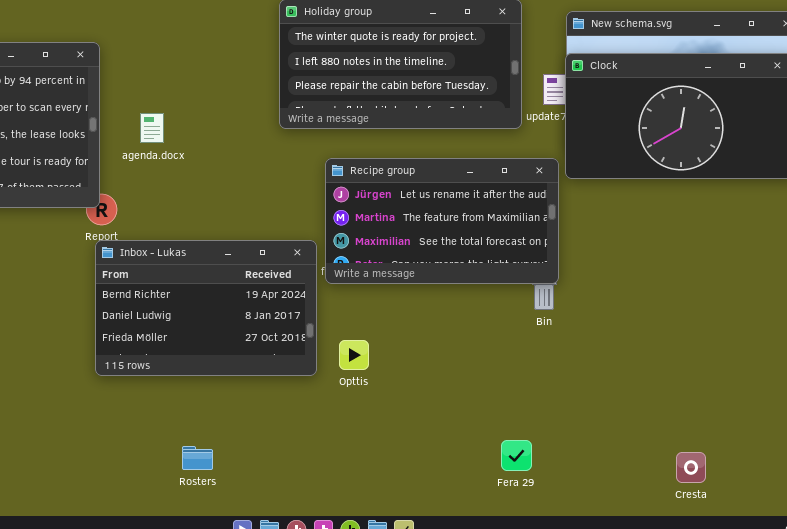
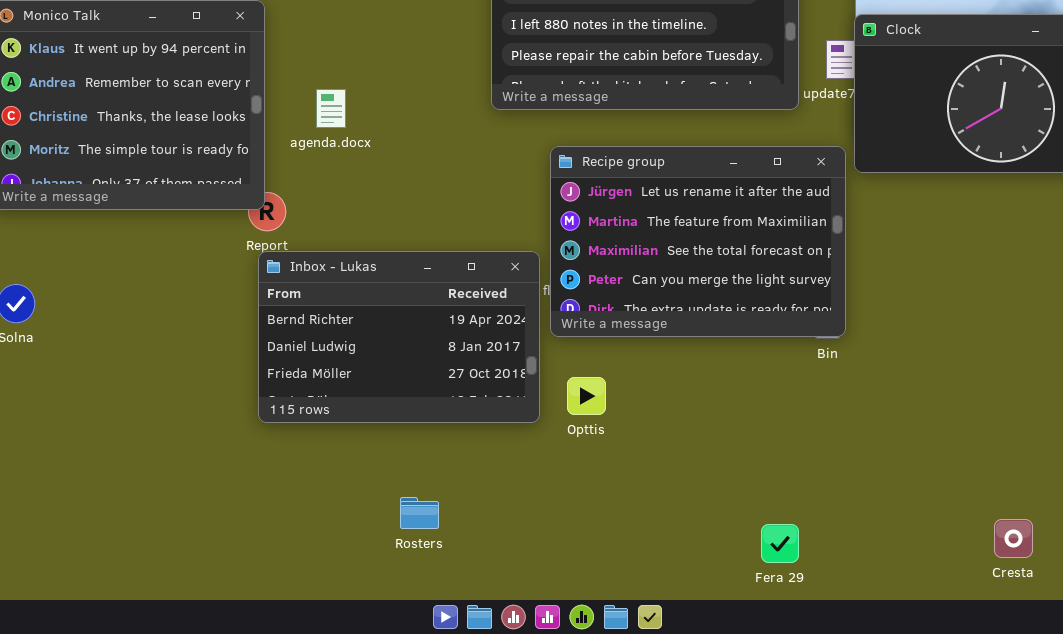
Recipe group: [325,158,559,284] -> [550,146,846,337], resized
Fera 29: [501,440,532,471] -> [761,524,799,563], moved
Rosters: [182,446,213,470] -> [400,497,439,529], moved

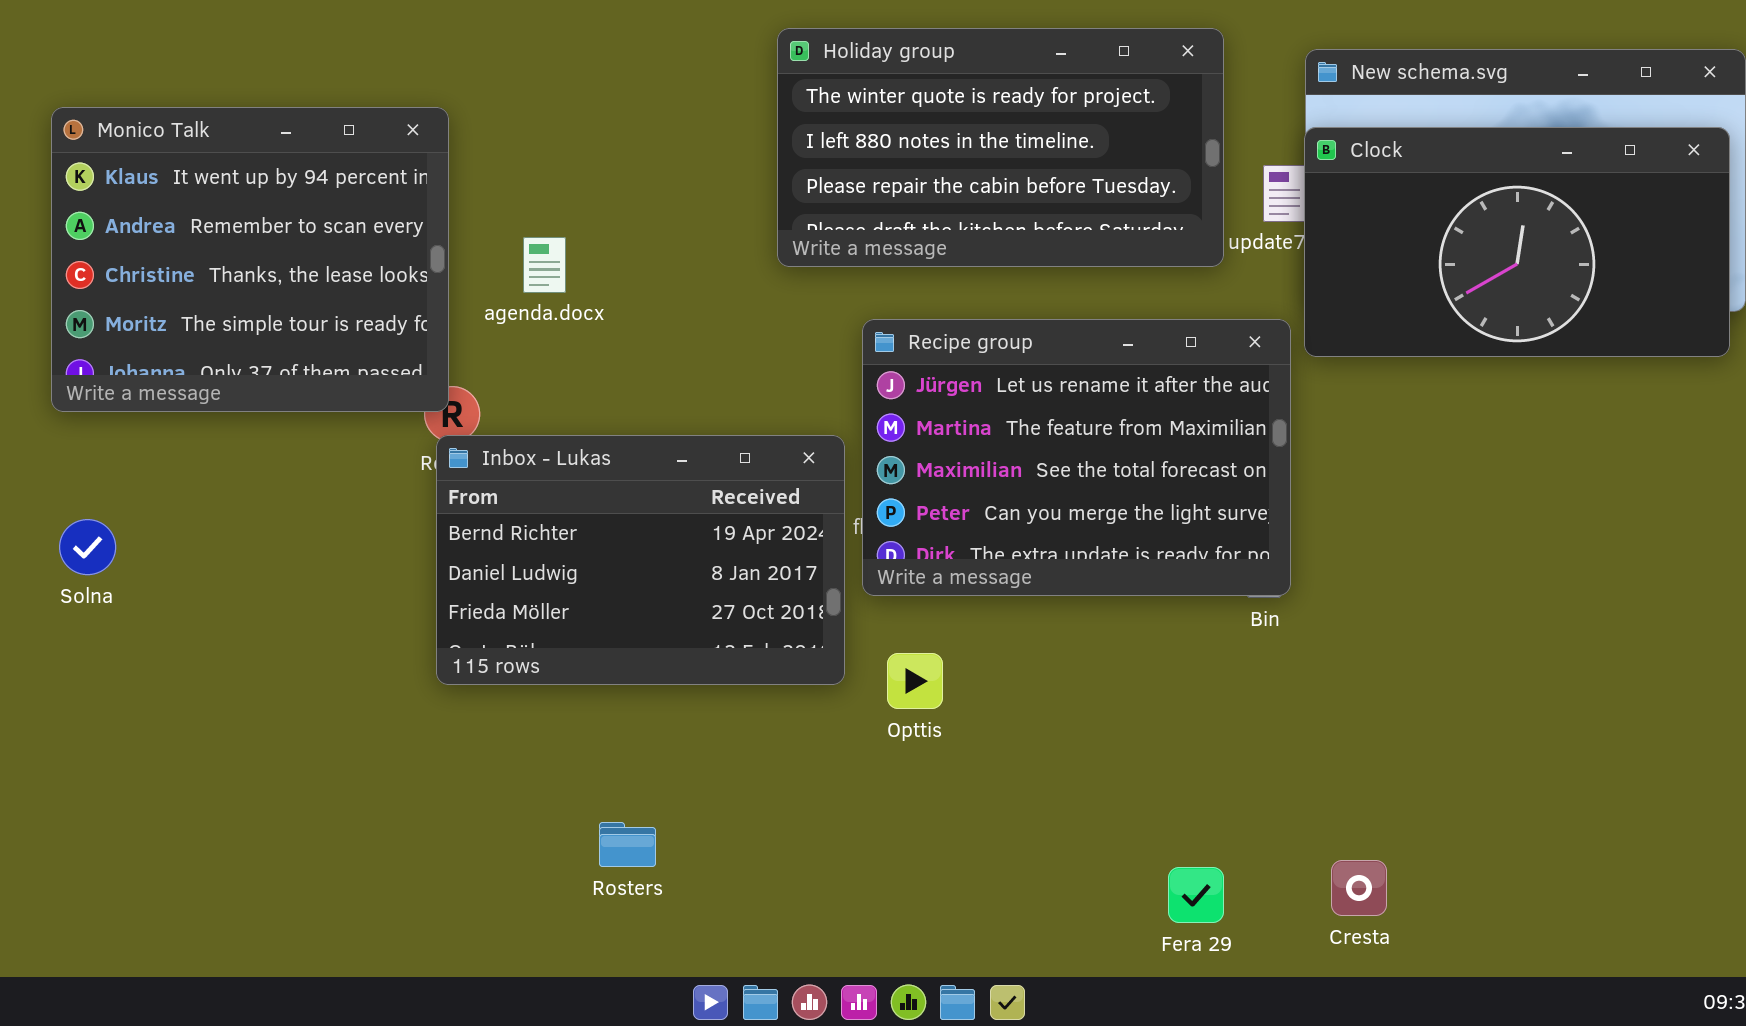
Inbox - Lukas: [258,251,540,423] -> [436,435,845,685], moved
Rosters: [400,497,439,529] -> [599,822,656,867], moved
Cresta: [994,519,1033,558] -> [1331,860,1387,916], moved

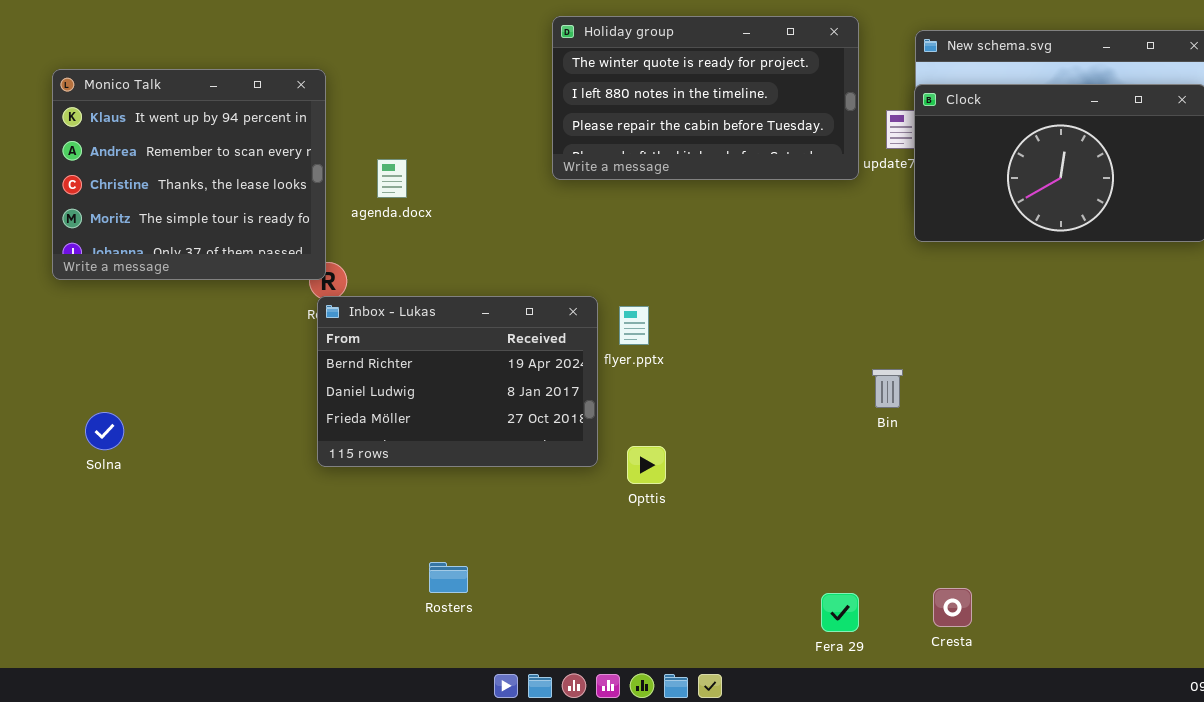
Recipe group: [862,319,1291,596] -> none, closed
Solna: [59,519,116,575] -> [85,412,124,450], moved

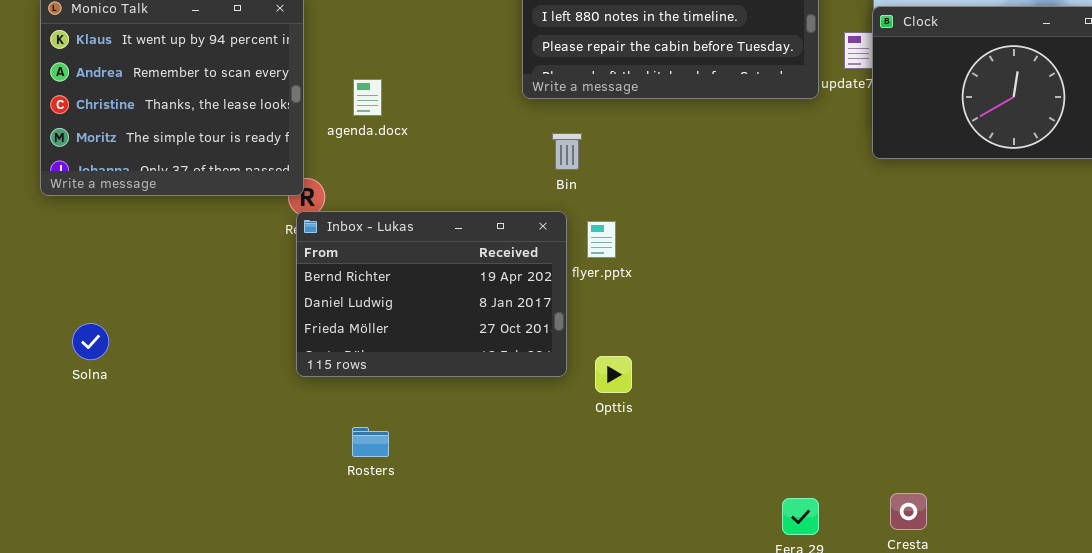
Bin: [872,369,903,408] -> [552,133,582,170], moved
Rosters: [429,562,468,593] -> [352,427,389,457], moved

